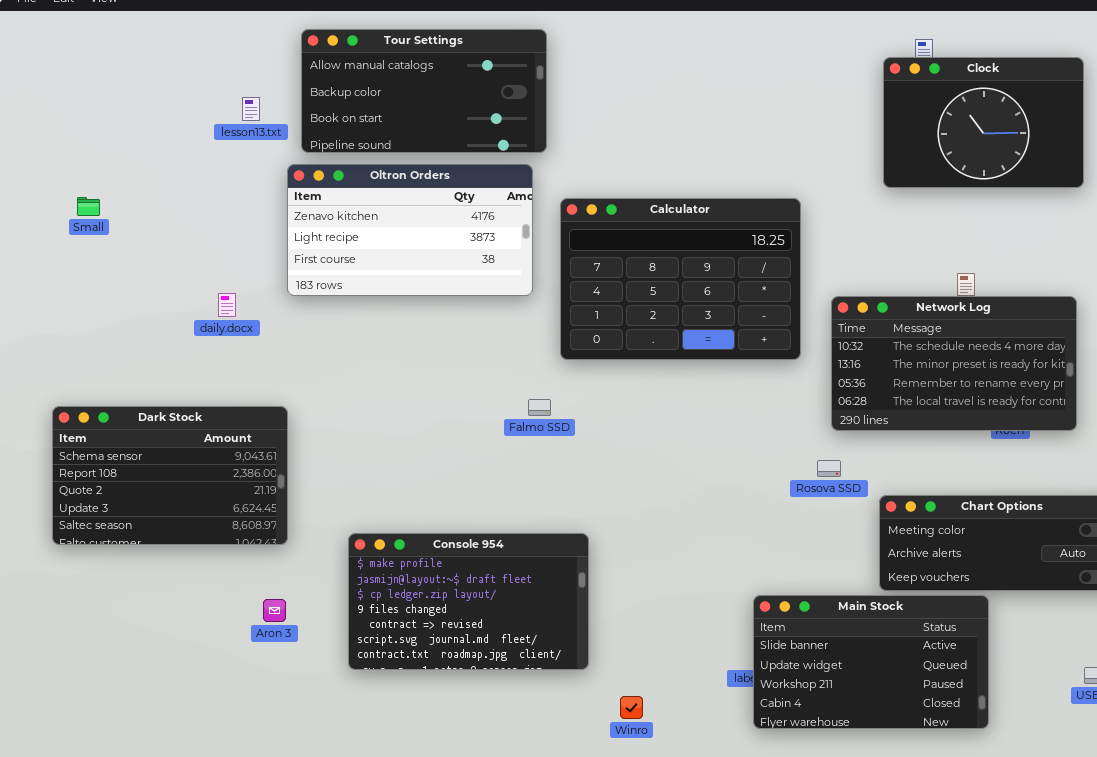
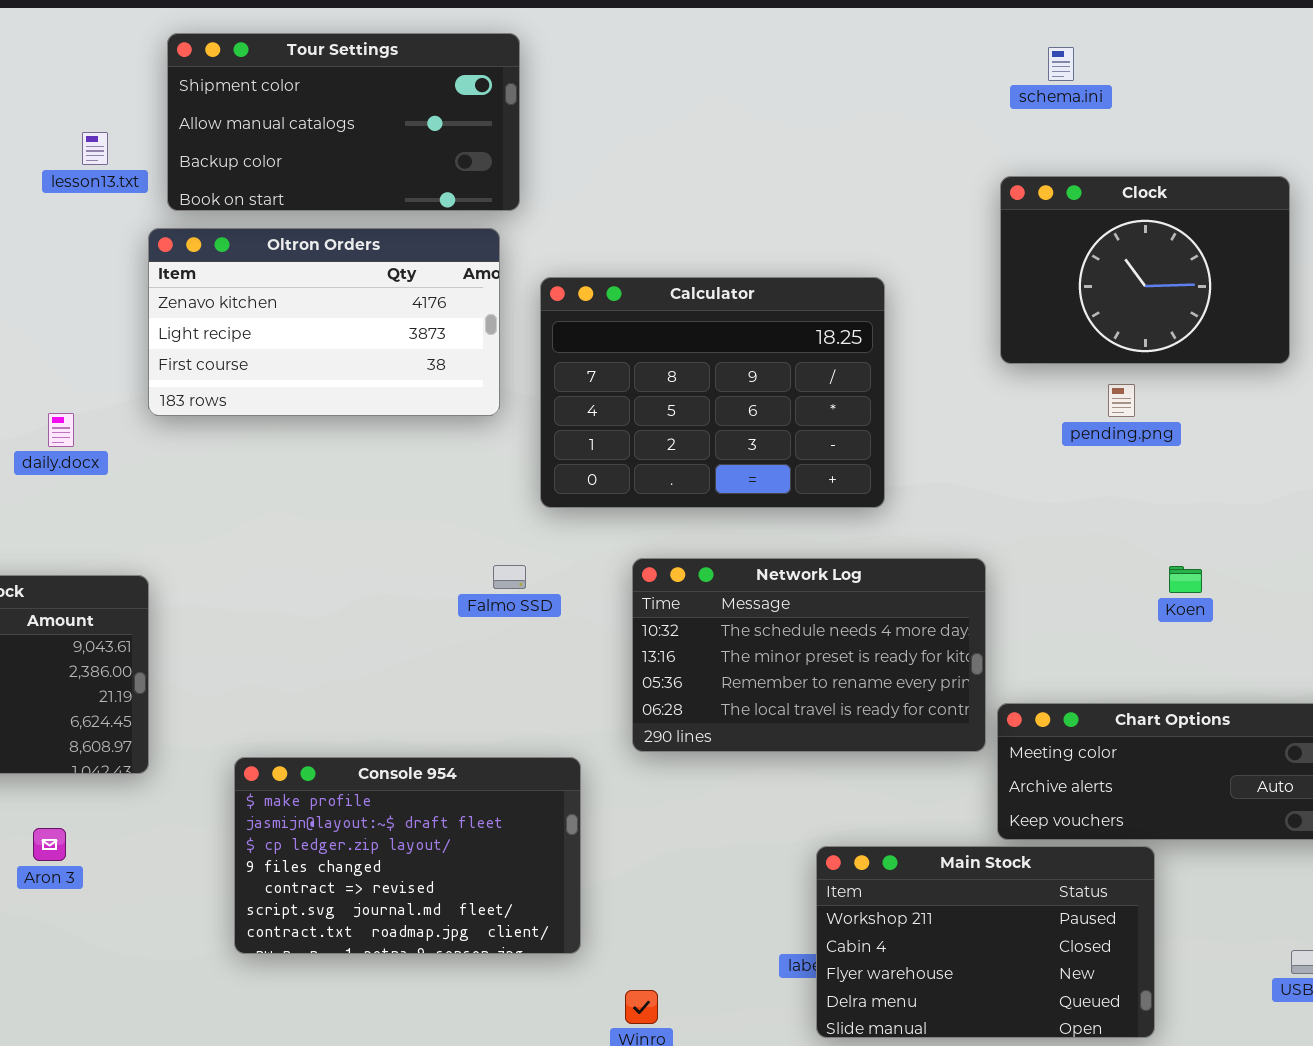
Tour Settings: [301,29,547,153] -> [167,33,520,211], scrolled up 1 row
Clock: [883,57,1084,188] -> [1000,176,1290,364], moved
Network Log: [831,296,1077,431] -> [632,558,986,752], moved
Main Stock: [753,595,989,729] -> [816,846,1155,1038], scrolled down 2 rows
Aron 3: [263,599,286,622] -> [33,828,66,861], moved

